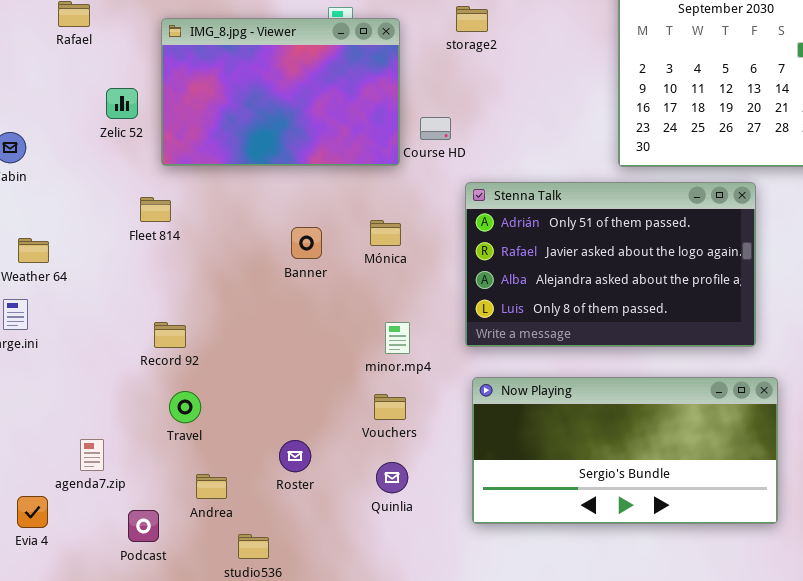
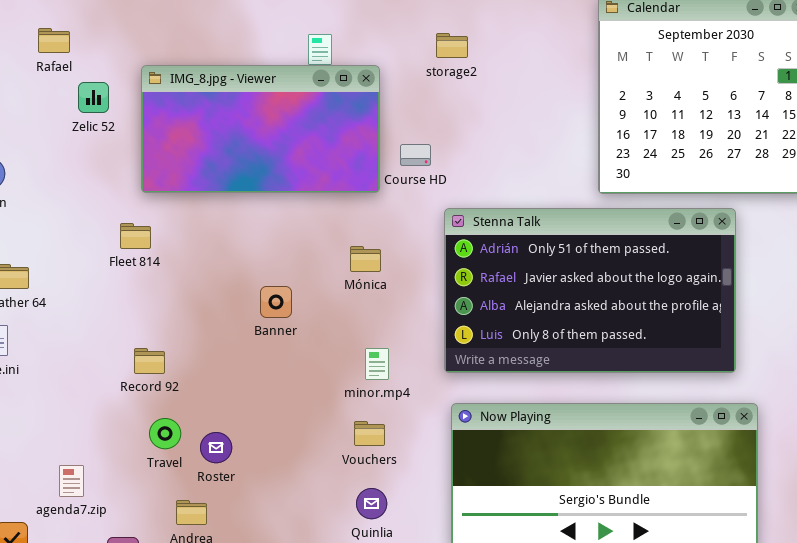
IMG_8.jpg - Viewer: [161,18,400,166] -> [141,65,380,193], resized
Zelic 52: [106,88,138,119] -> [78,82,109,113], moved
Banner: [291,227,322,259] -> [260,286,292,318], moved
Roster: [279,440,311,472] -> [200,432,232,463], moved

